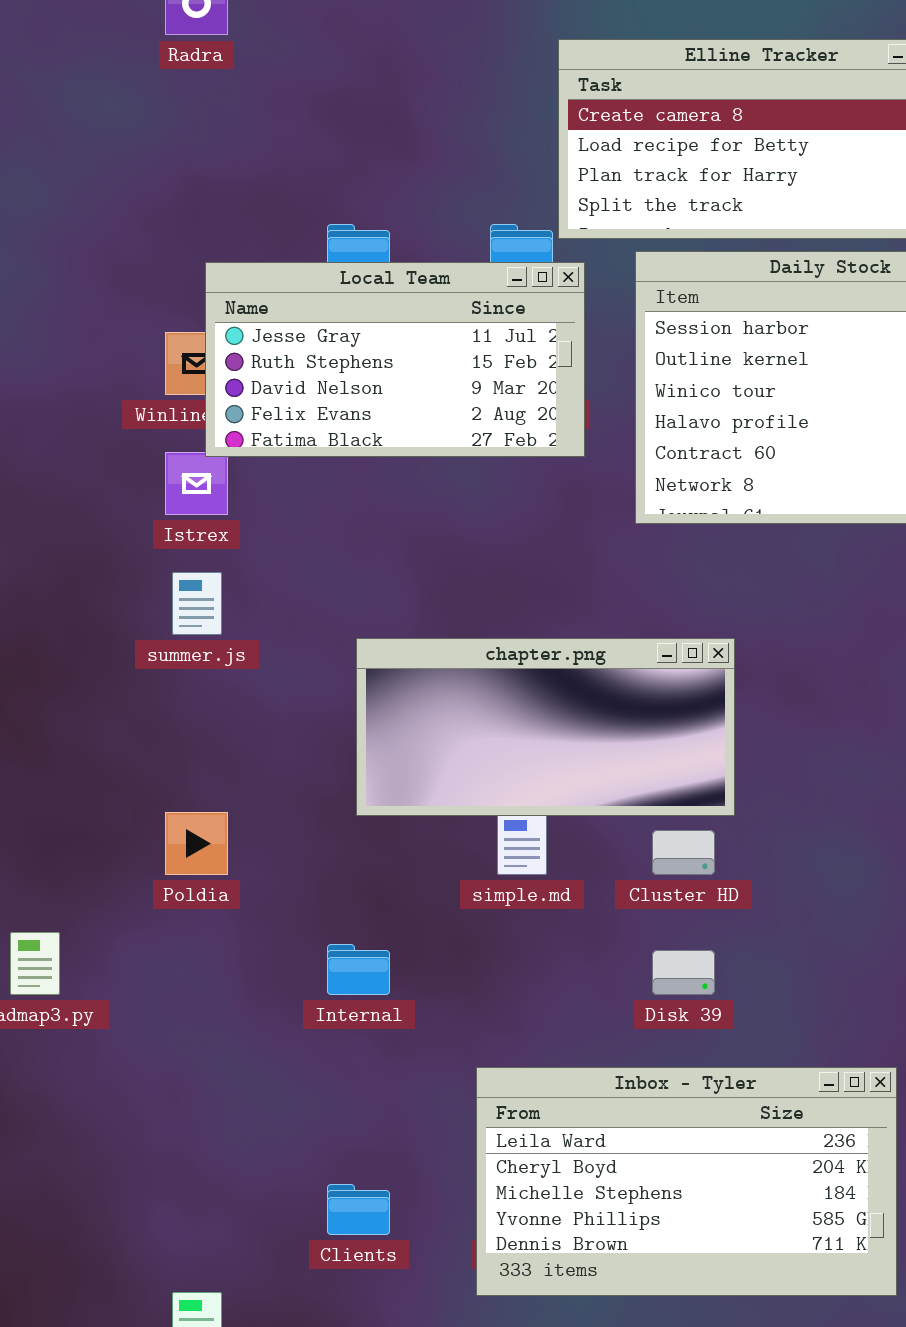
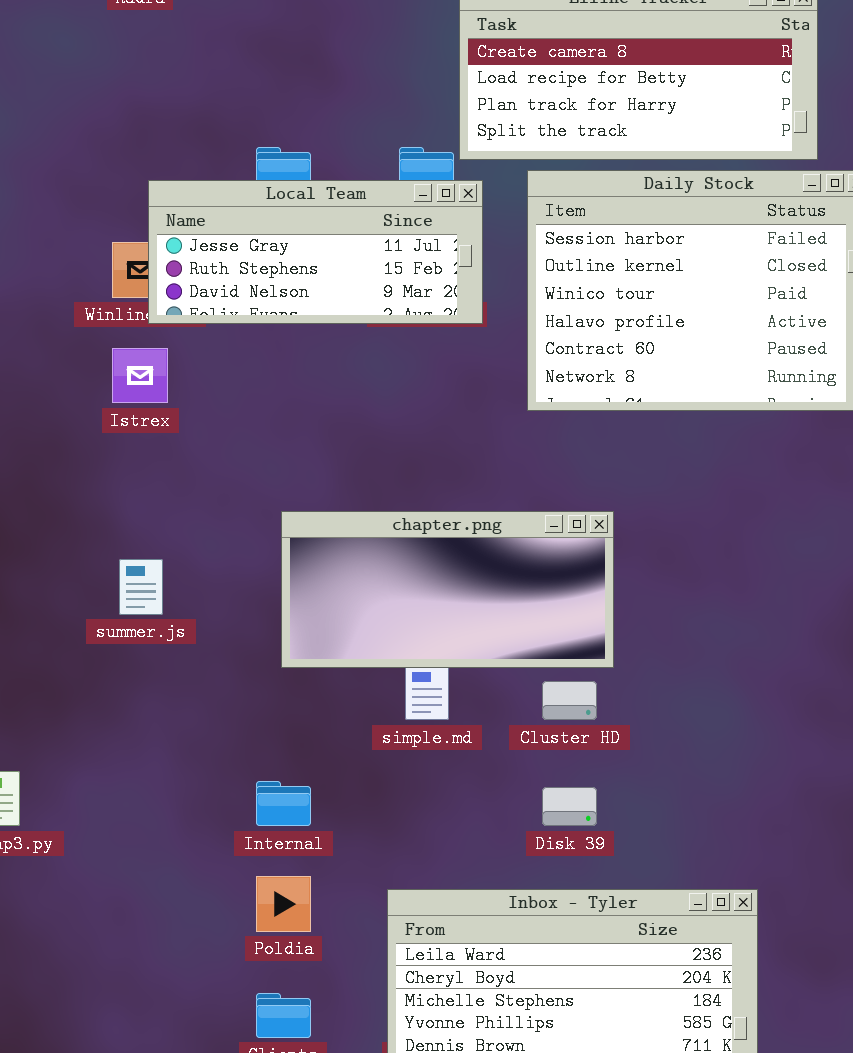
Local Team: [205,262,585,457] -> [148,180,483,324], resized
summer.js: [172,572,222,635] -> [119,559,163,615], moved
Poldia: [165,812,228,875] -> [256,876,311,932], moved

